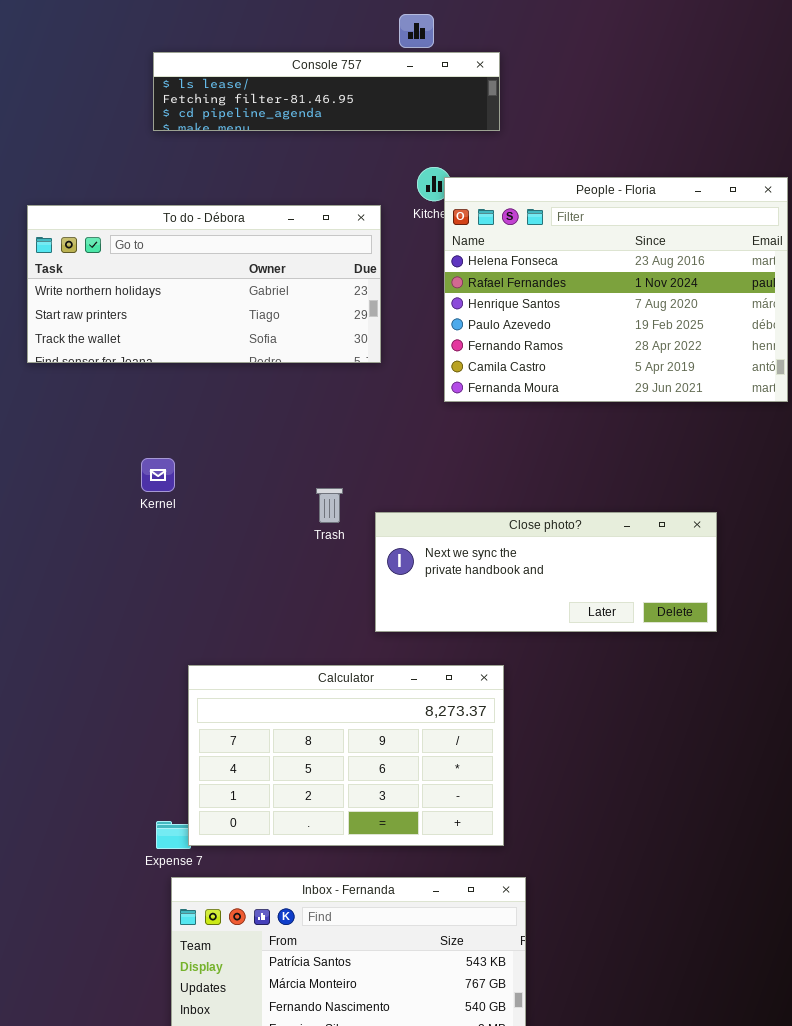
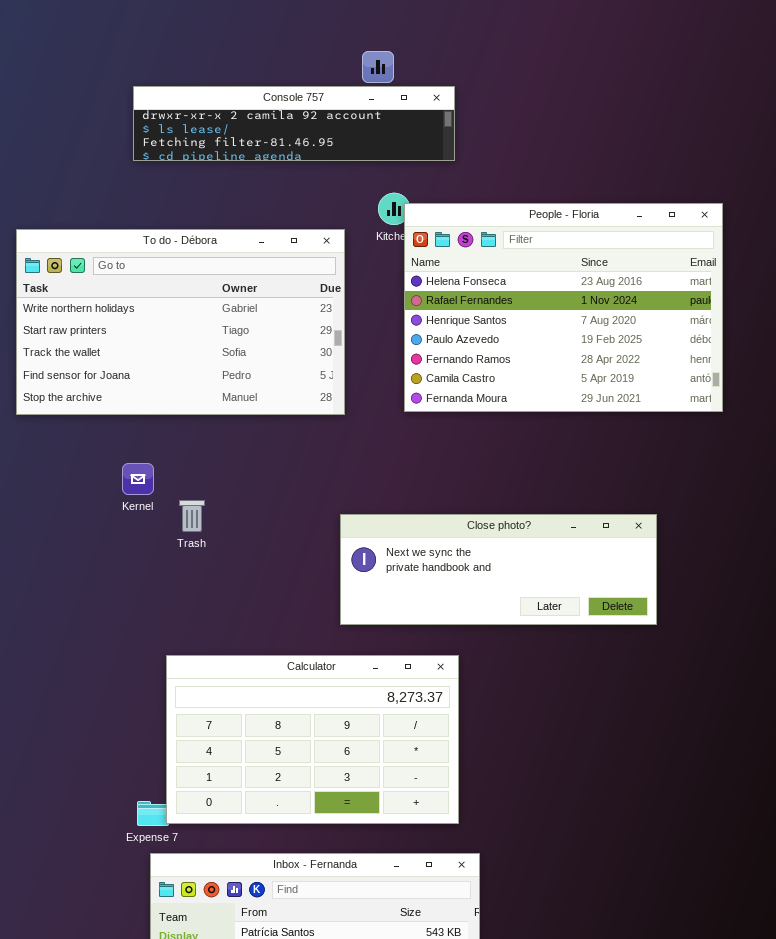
Console 757: [153,52,500,131] -> [133,86,455,161], scrolled up 1 row
To do - Débora: [27,205,381,363] -> [16,229,345,415], resized
Trash: [316,488,343,523] -> [179,500,205,532], moved

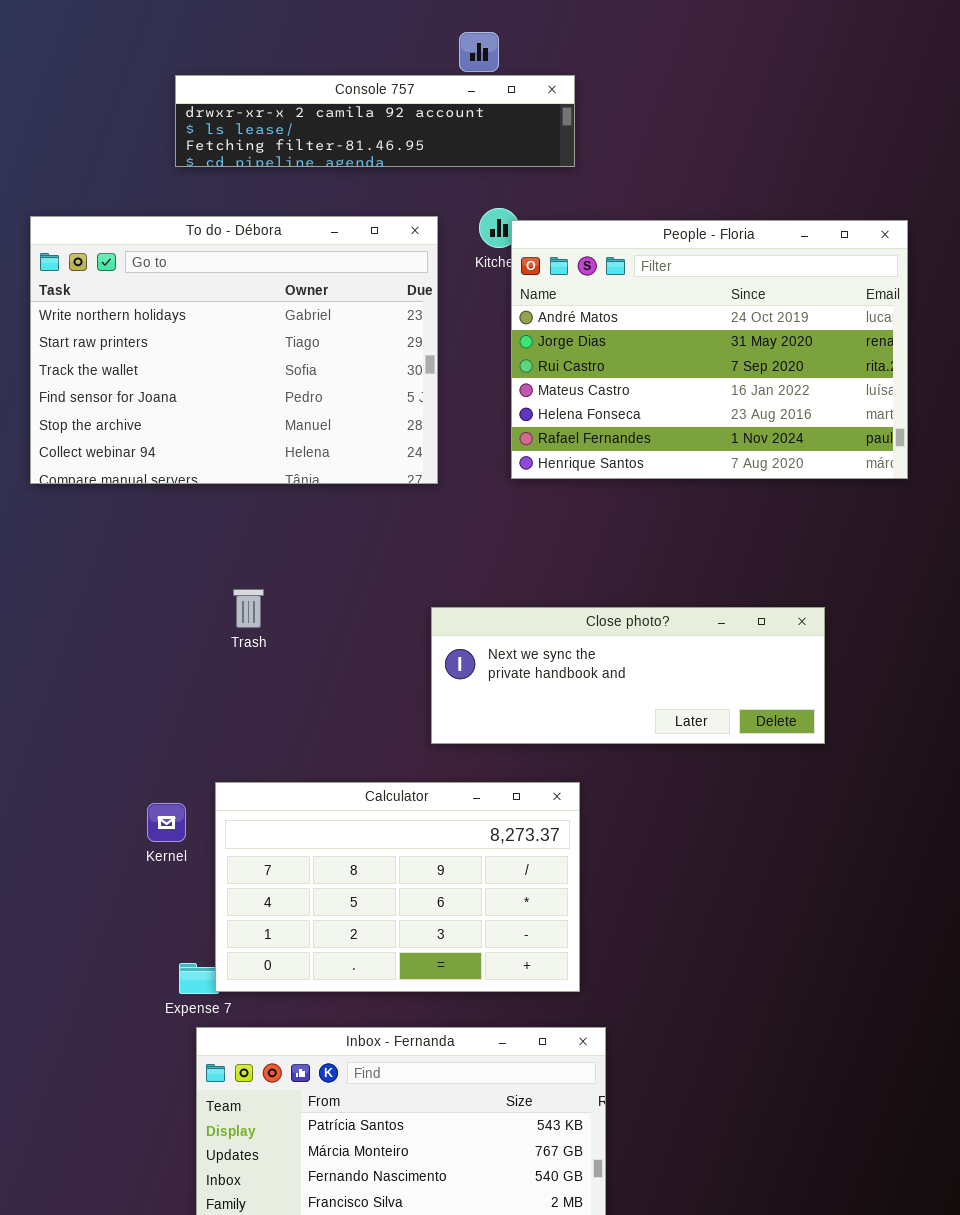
People - Floria: [404,203,723,412] -> [511,220,908,479], scrolled up 4 rows
To do - Débora: [16,229,345,415] -> [30,216,438,484], resized
Kernel: [122,463,154,495] -> [147,803,186,842], moved

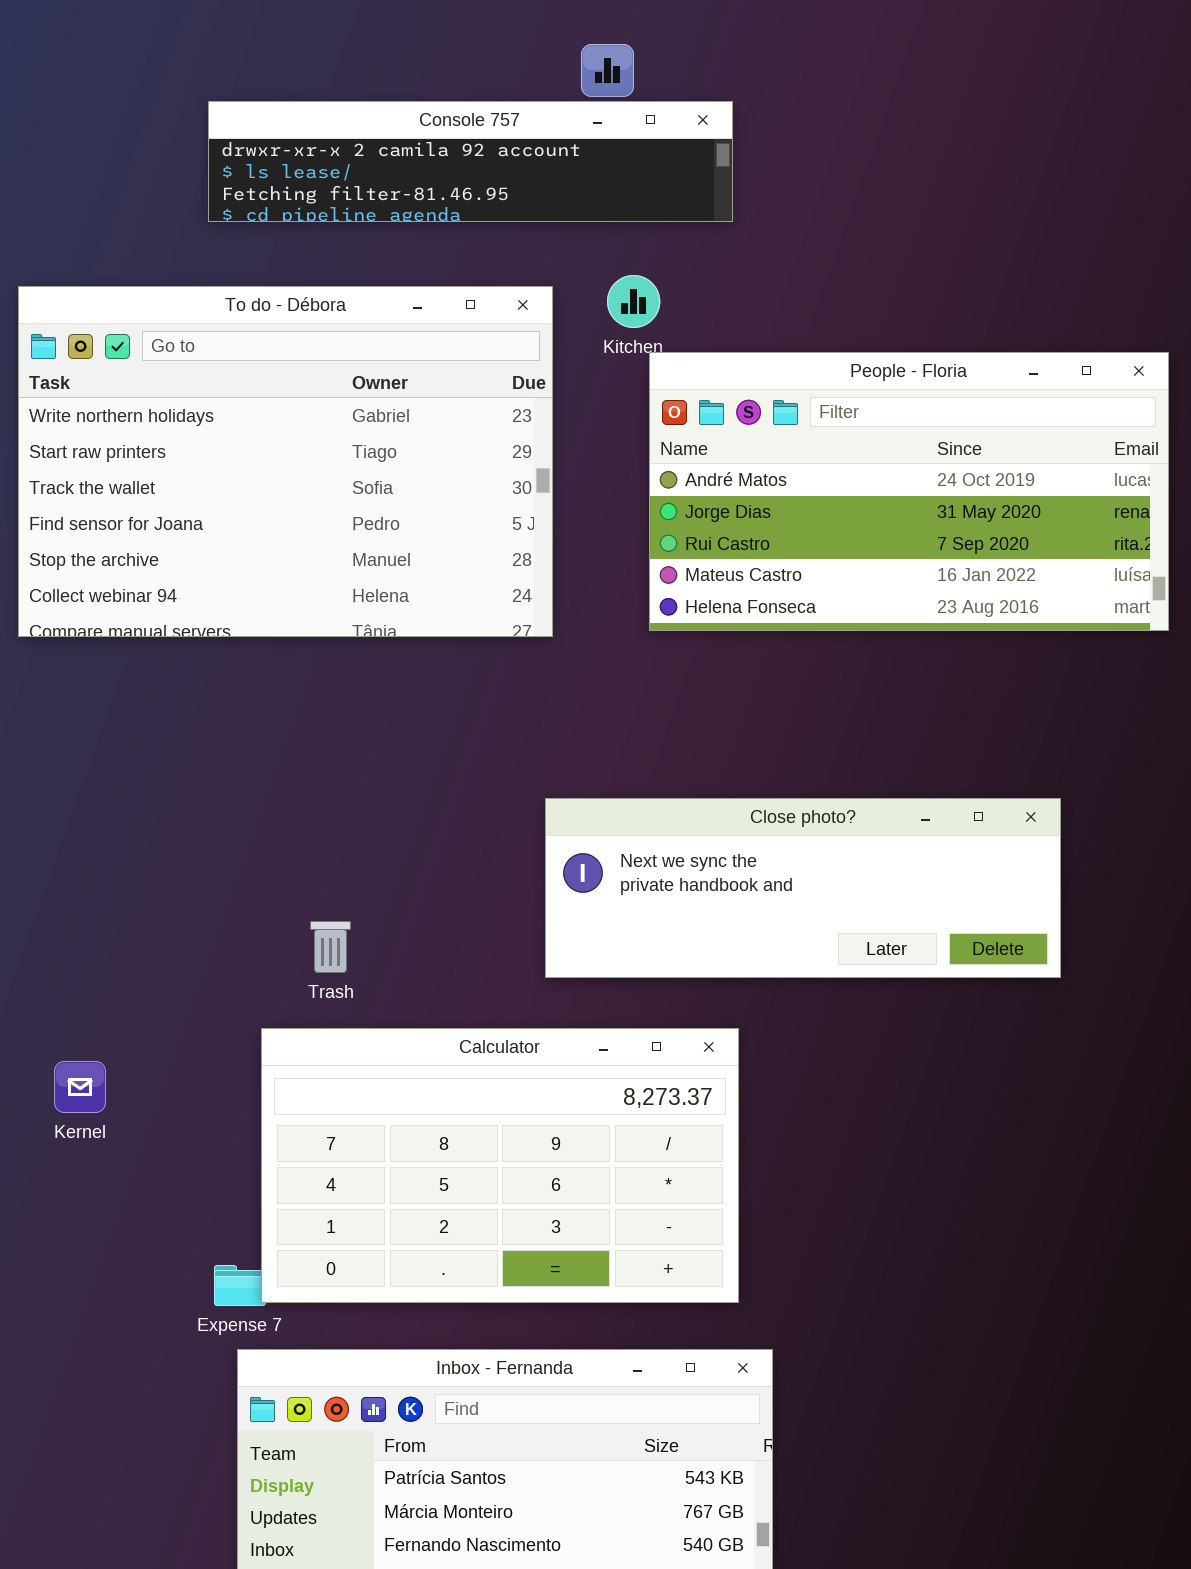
People - Floria: [511,220,908,479] -> [649,352,1169,631], resized
Trash: [233,589,264,628] -> [310,921,351,973], moved
Kernel: [147,803,186,842] -> [54,1061,106,1113], moved

